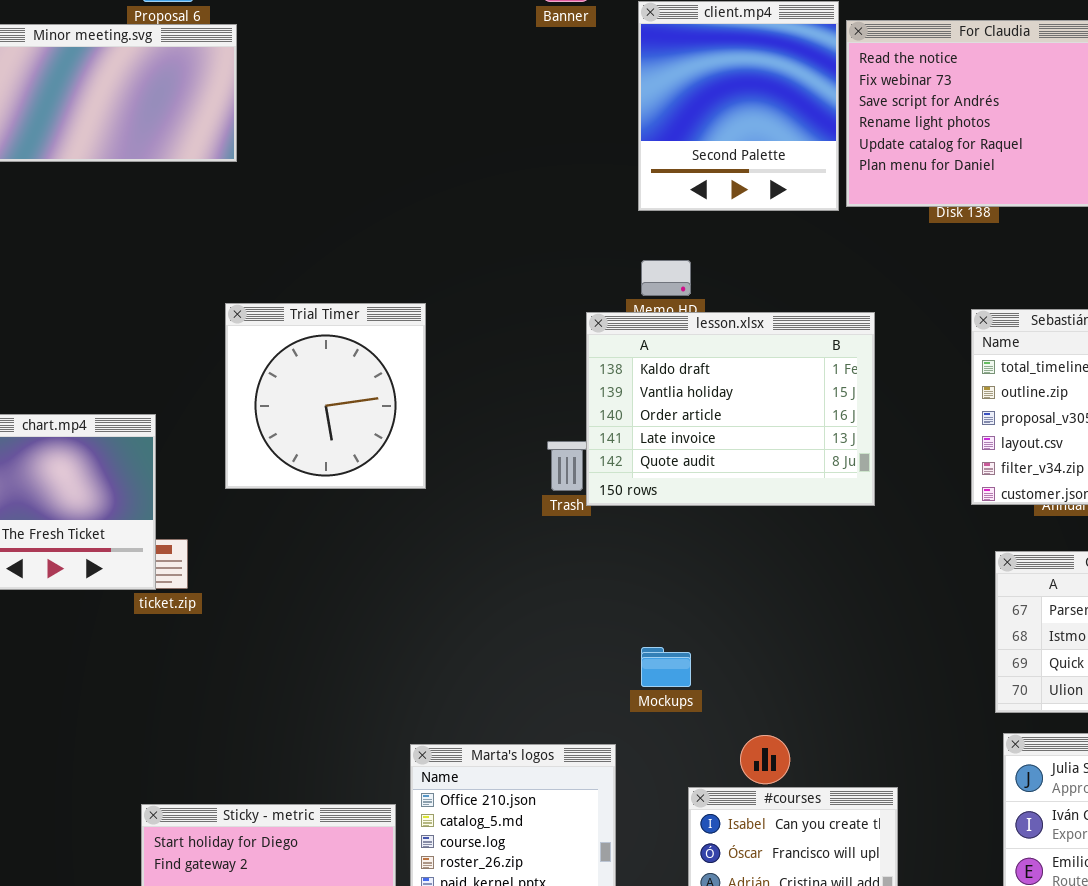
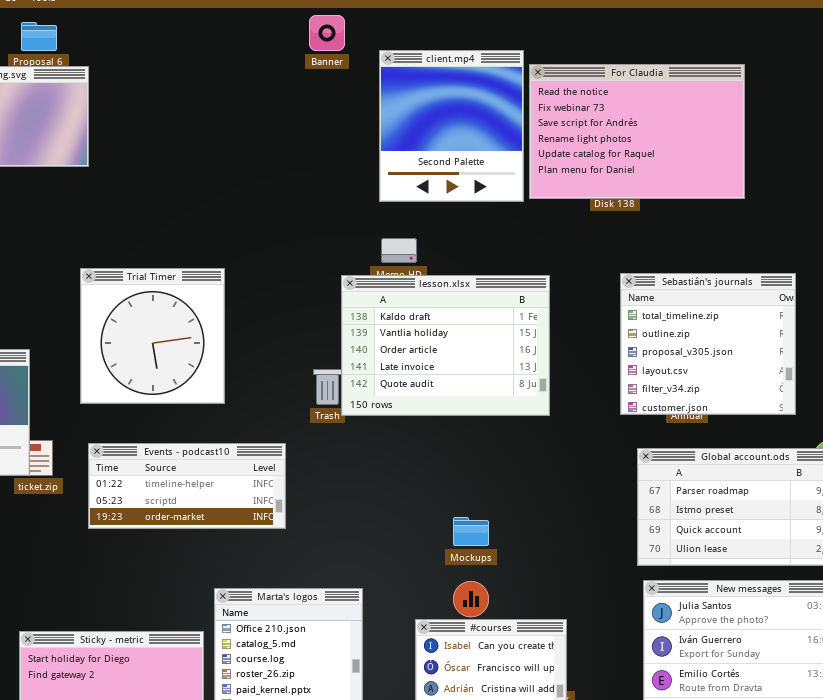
Events - podcast10: none -> [88,443,286,529], opened
Mockups: [641,647,691,687] -> [453,517,489,546], moved

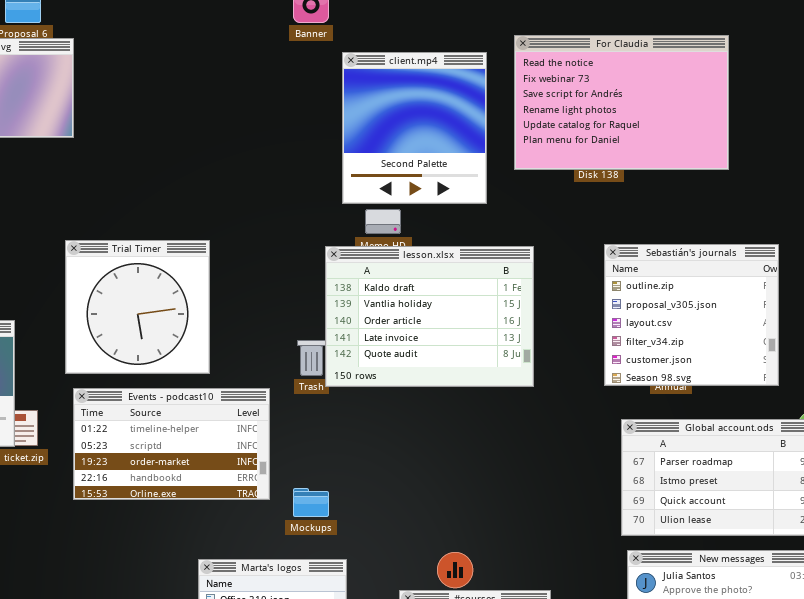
client.mp4: [379,50,524,202] -> [342,52,487,204], moved
Sebastián's journals: [620,273,796,415] -> [604,244,779,386], scrolled down 1 row
Events - podcast10: [88,443,286,529] -> [73,388,270,500], resized
Mockups: [453,517,489,546] -> [293,488,329,517], moved

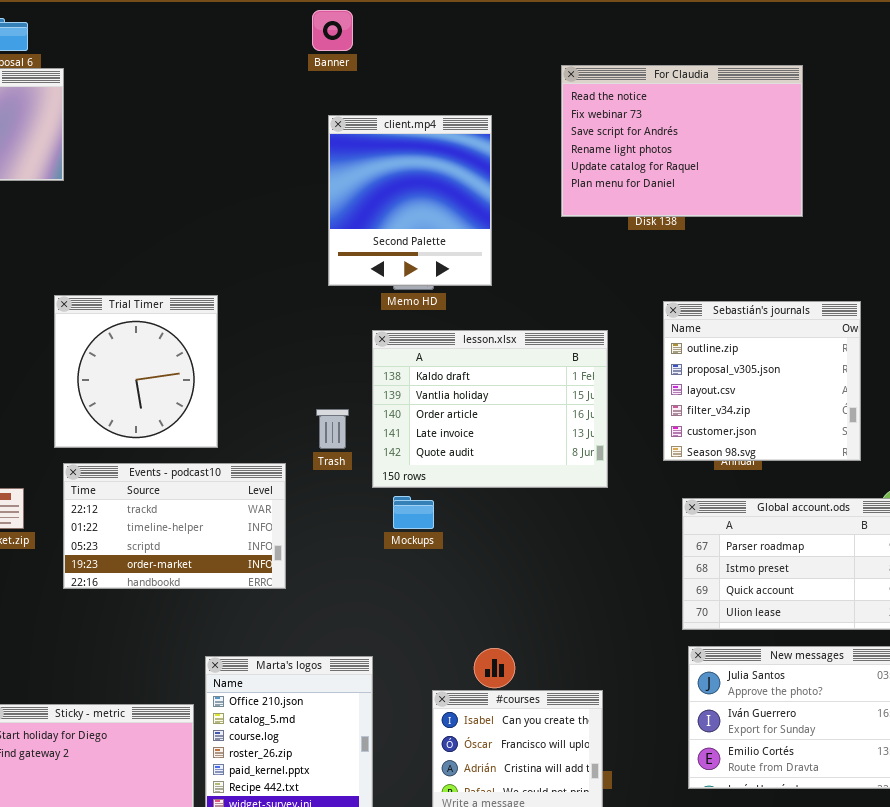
client.mp4: [342,52,487,204] -> [328,115,492,286], moved
lesson.xlsx: [325,246,534,387] -> [372,330,608,488], moved
Events - podcast10: [73,388,270,500] -> [63,463,286,589], scrolled up 1 row
Mockups: [293,488,329,517] -> [393,496,434,529], moved

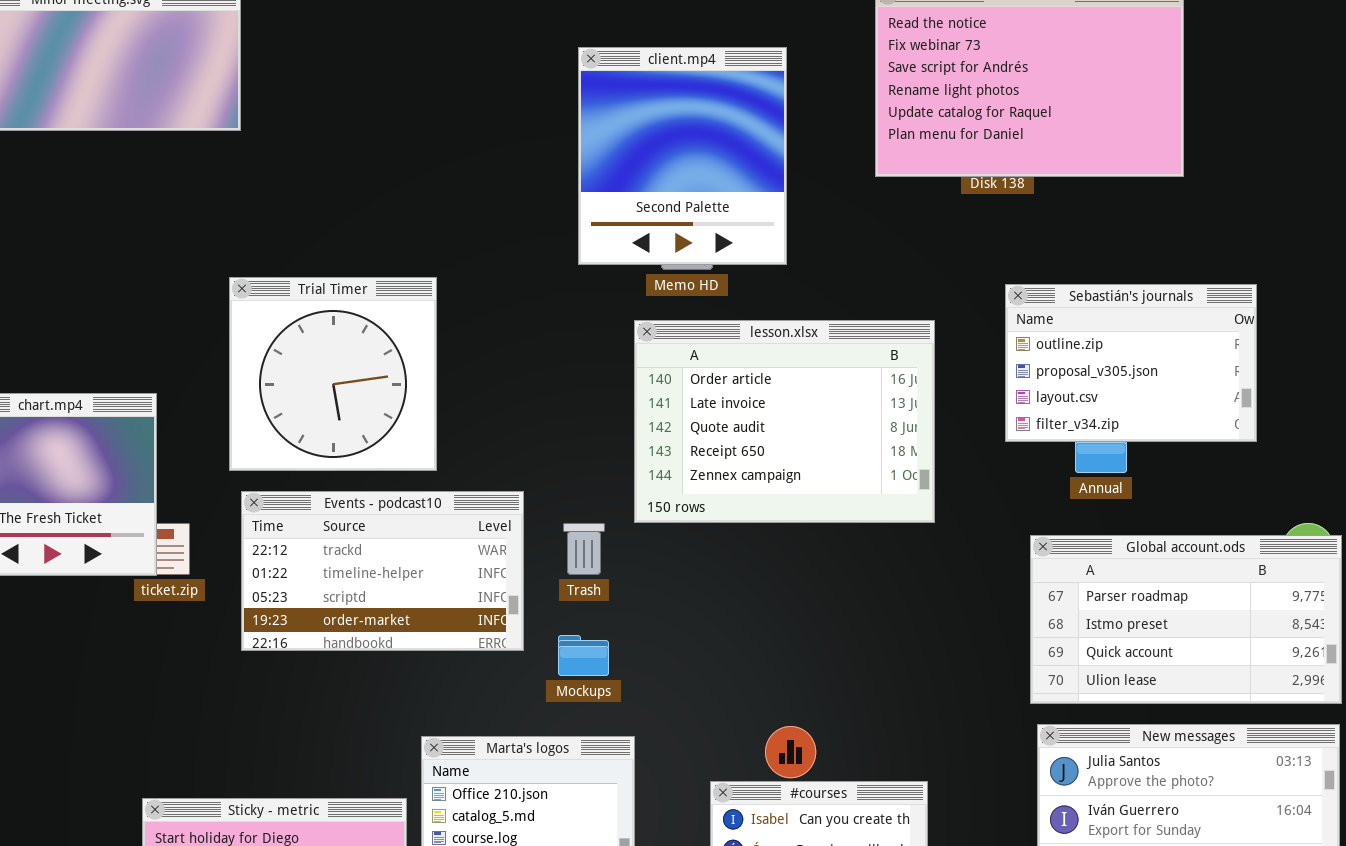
Sebastián's journals: [663,301,861,461] -> [1005,284,1257,442], resized
lesson.xlsx: [372,330,608,488] -> [634,320,935,523], scrolled down 2 rows
Trash: [316,409,349,449] -> [563,523,605,575], moved
Mockups: [393,496,434,529] -> [558,635,609,676], moved

